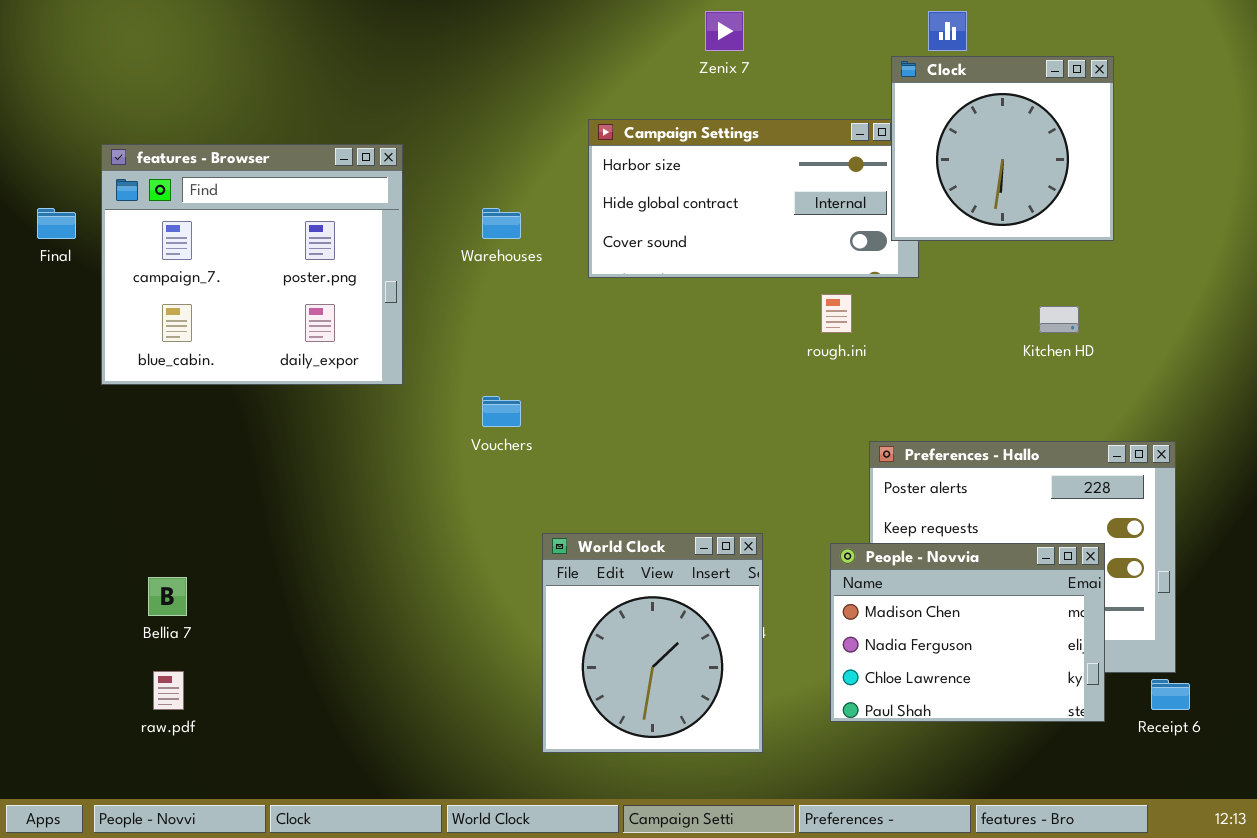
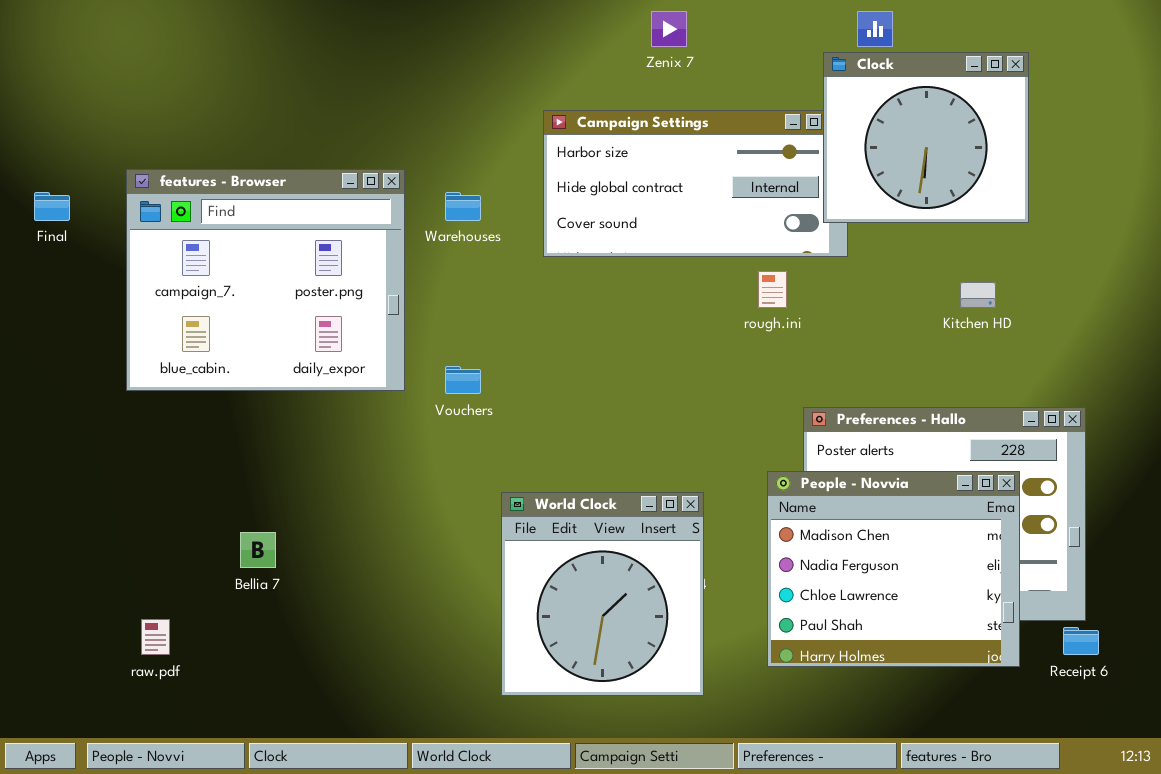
features - Browser: [101,144,403,385] -> [126,169,405,391], moved
People - Novvia: [830,543,1105,722] -> [767,471,1020,667], resized
Bellia 7: [148,577,187,616] -> [240,532,276,568], moved

